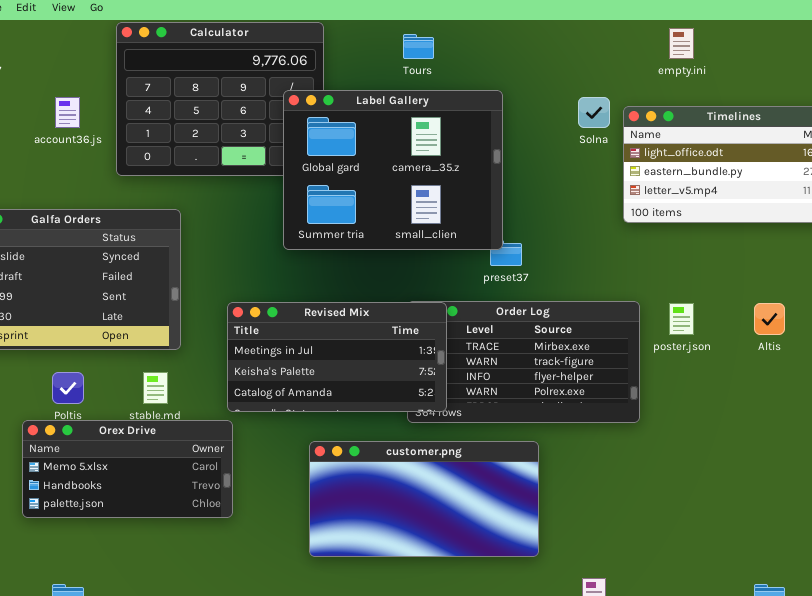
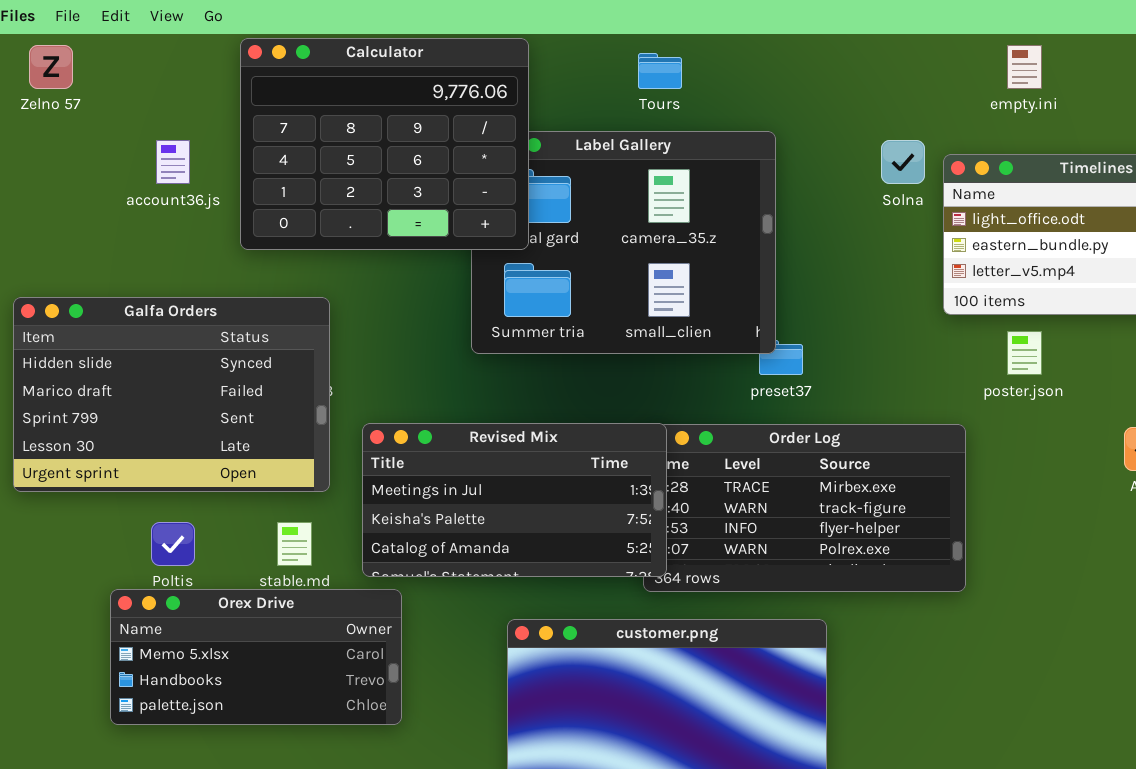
Calculator: [116,22,324,176] -> [240,38,529,250], raised
Revised Mix: [227,302,447,412] -> [362,423,667,577], moved
poster.json: [669,303,694,335] -> [1007,331,1042,375], moved

